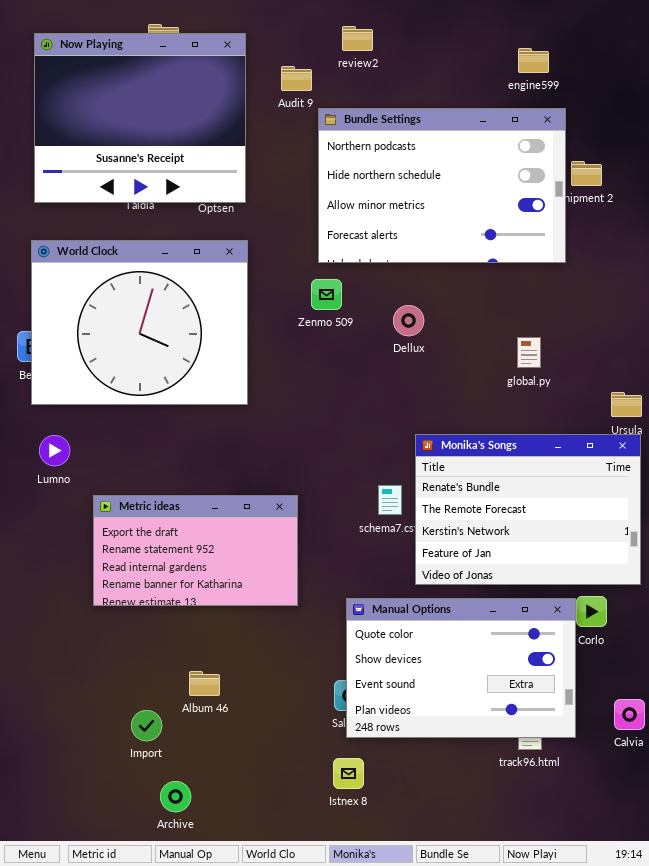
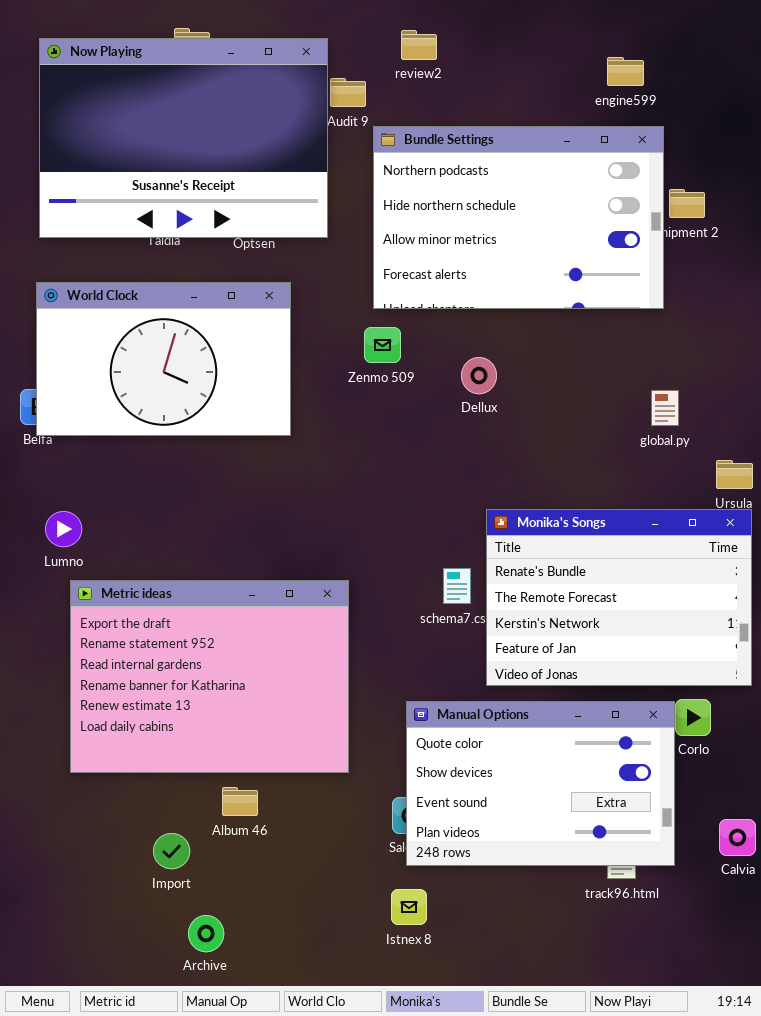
Now Playing: [34,33,246,203] -> [39,38,328,238], resized
World Clock: [31,240,248,405] -> [36,282,291,436], resized
global.py: [517,337,541,368] -> [651,390,679,426], moved
Metric ideas: [93,495,298,606] -> [70,580,349,773], resized

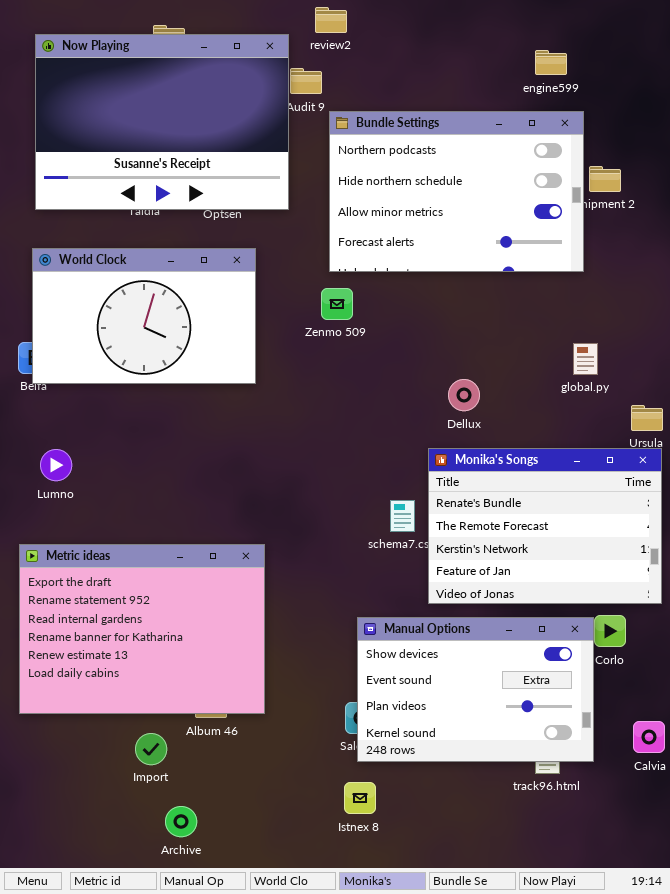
review2: [401,30,437,60] -> [315,7,347,33], moved
Dellux: [461,357,497,394] -> [448,379,480,411], moved
Metric ideas: [70,580,349,773] -> [19,544,265,714], moved
Manual Options: [406,701,675,866] -> [357,617,594,762], scrolled down 1 row

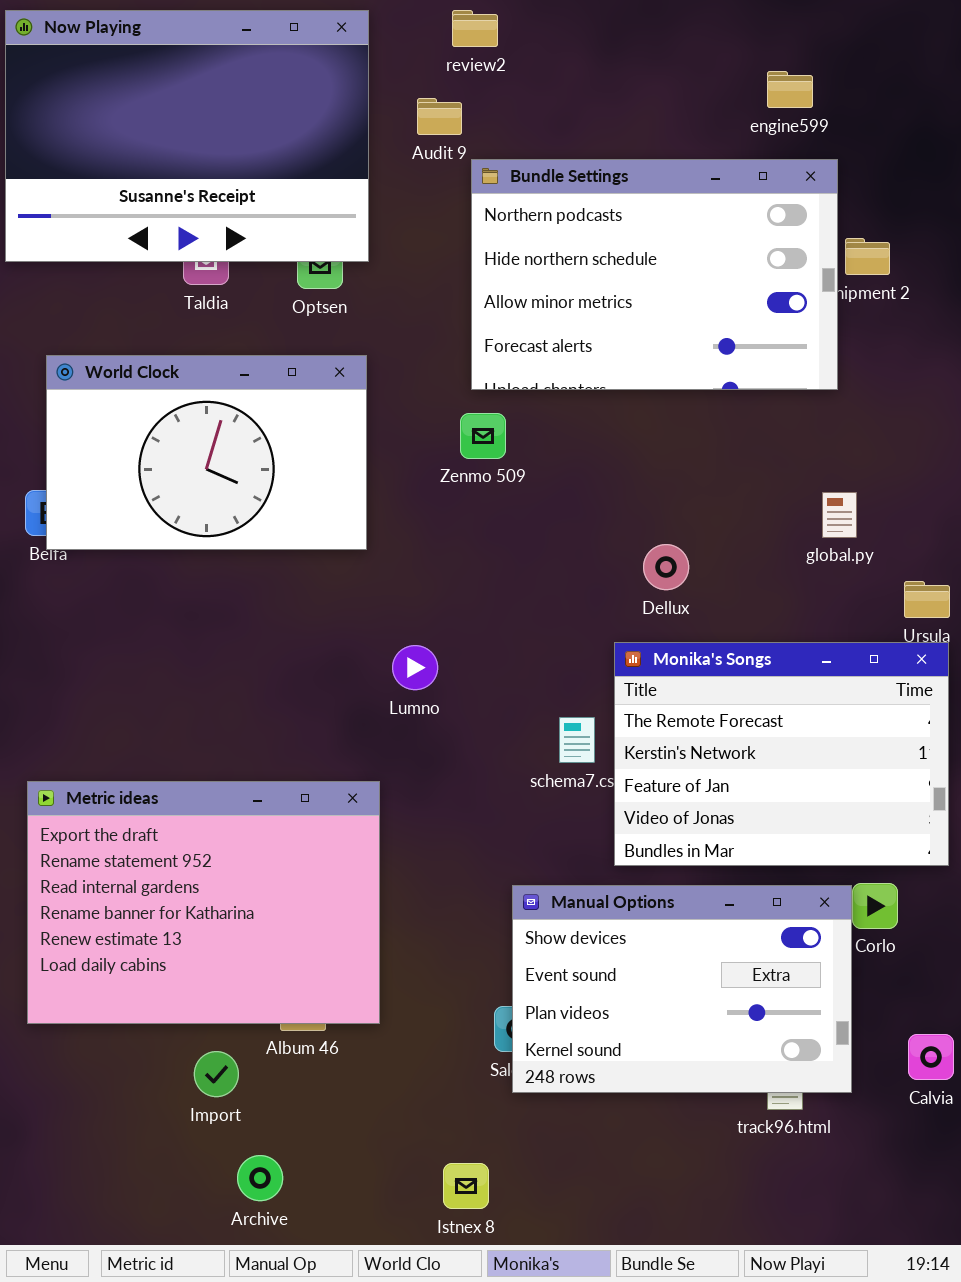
Now Playing: [35,34,289,210] -> [5,10,369,262], moved
Monika's Songs: [428,448,662,604] -> [614,642,949,866], scrolled down 1 row
Lumno: [40,449,72,481] -> [392,645,438,690], moved
Istnex 8: [344,782,376,814] -> [443,1163,489,1209], moved

